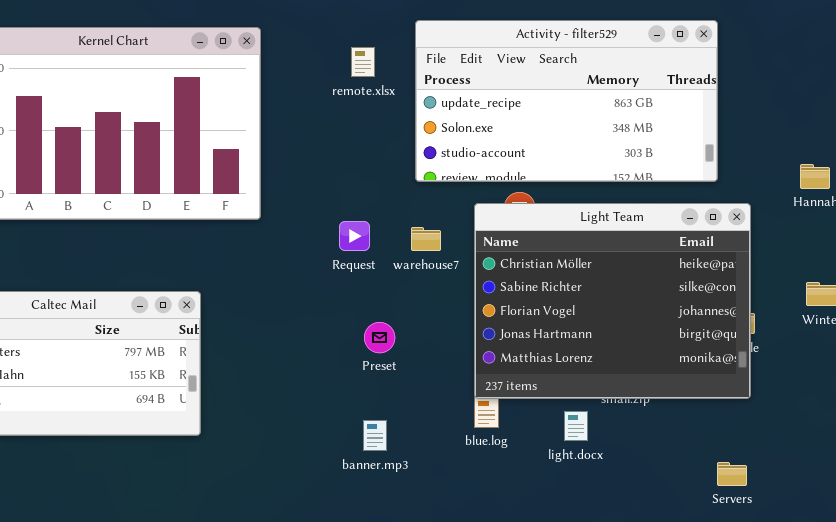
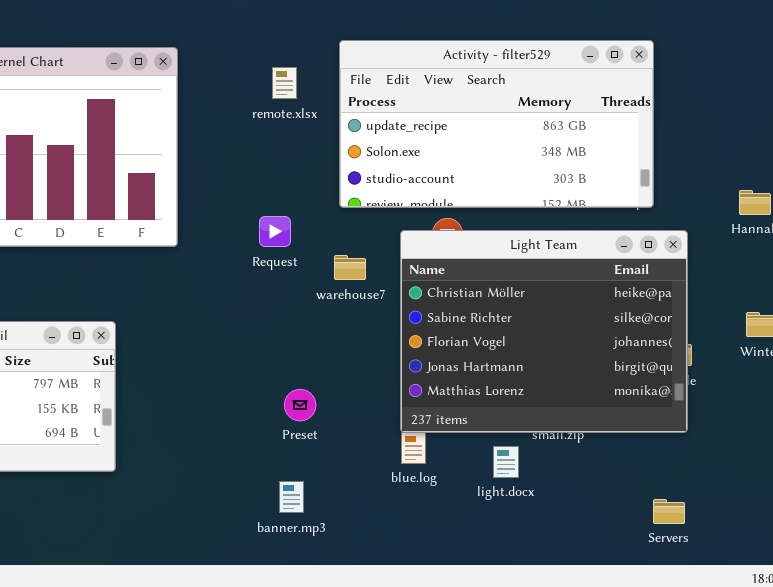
Request: [339,221,370,251] -> [259,216,291,247], moved
Preset: [364,322,395,353] -> [284,389,316,421], moved
banner.mp3: [363,420,387,451] -> [279,481,304,513], moved

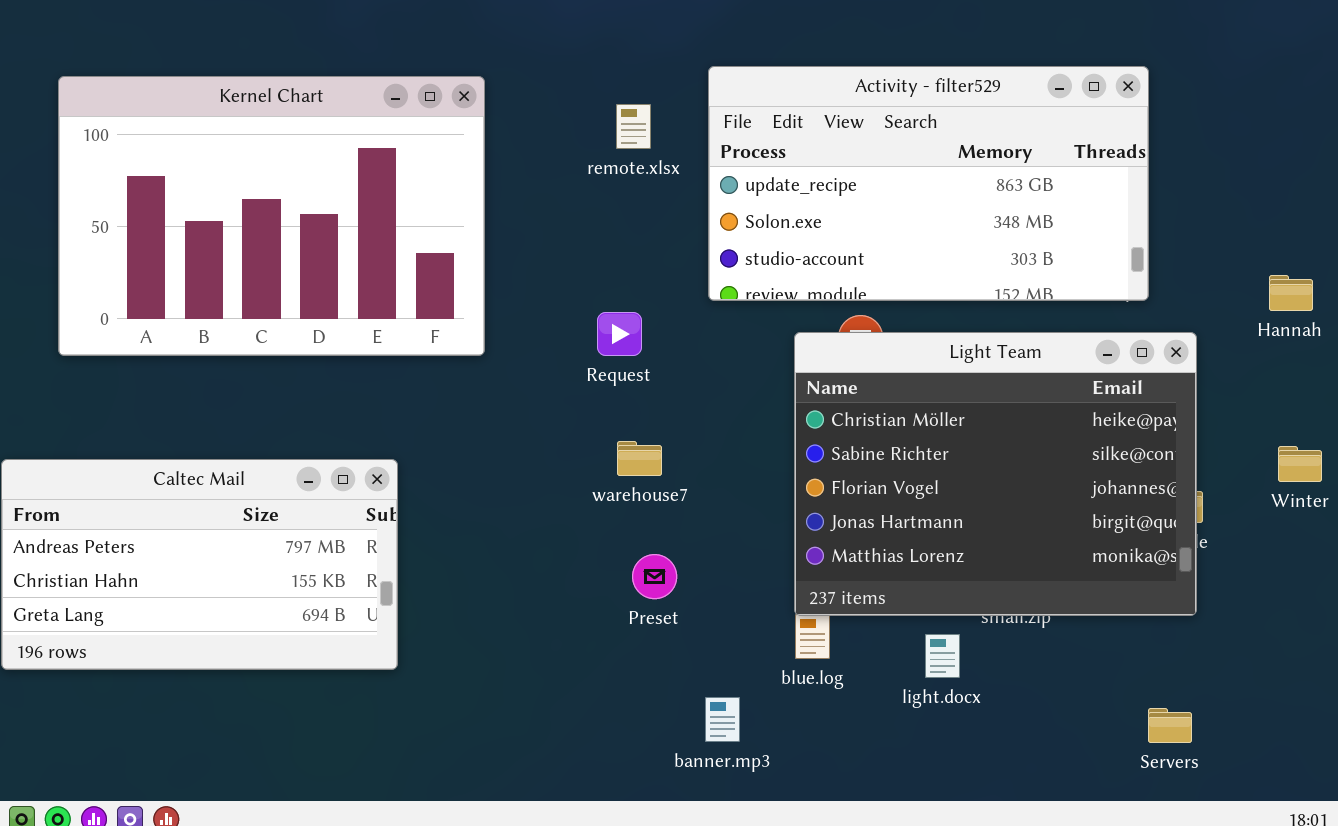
warehouse7: [334,255,366,280] -> [617,441,662,476], moved
banner.mp3: [279,481,304,513] -> [705,697,740,742], moved

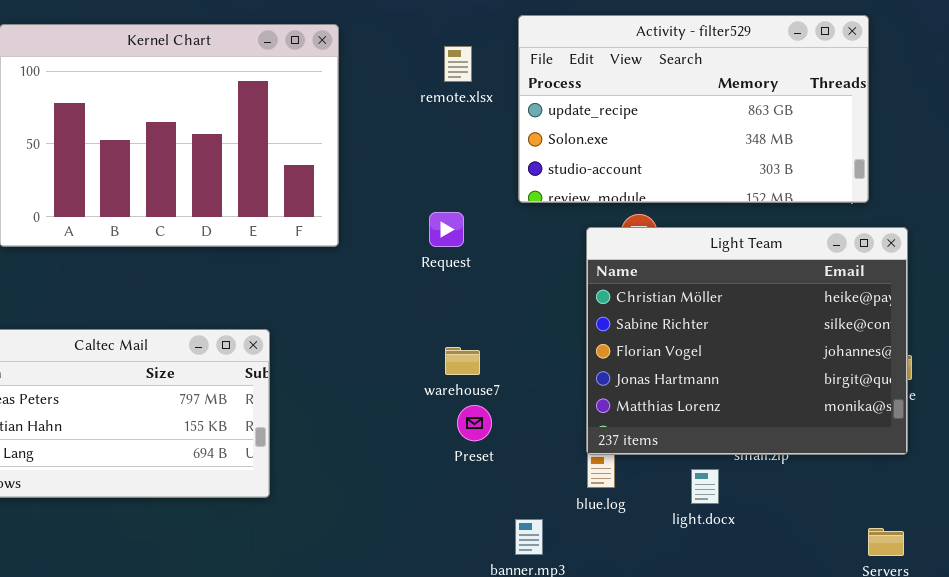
warehouse7: [617,441,662,476] -> [445,347,480,375], moved

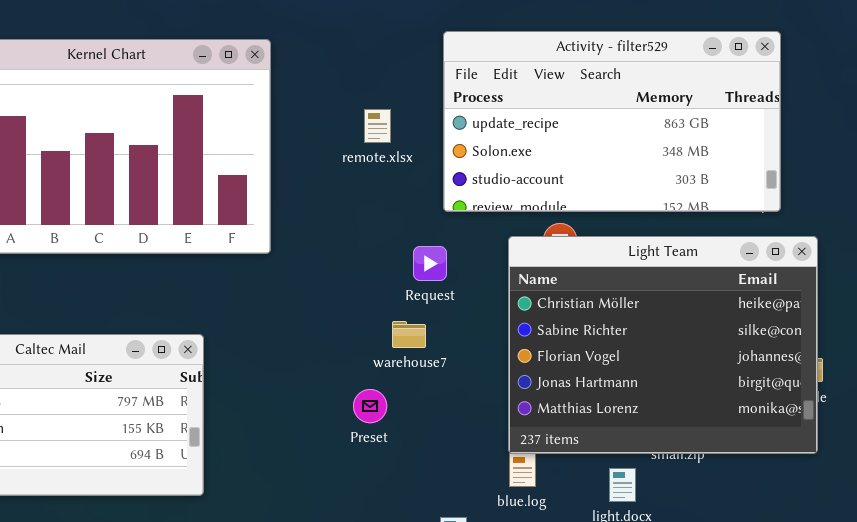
remote.xlsx: [444,46,472,82] -> [364,109,391,143], moved
Request: [429,212,464,247] -> [413,246,447,281], moved
warehouse7: [445,347,480,375] -> [392,321,426,348], moved
Preset: [457,405,492,441] -> [353,389,387,423], moved

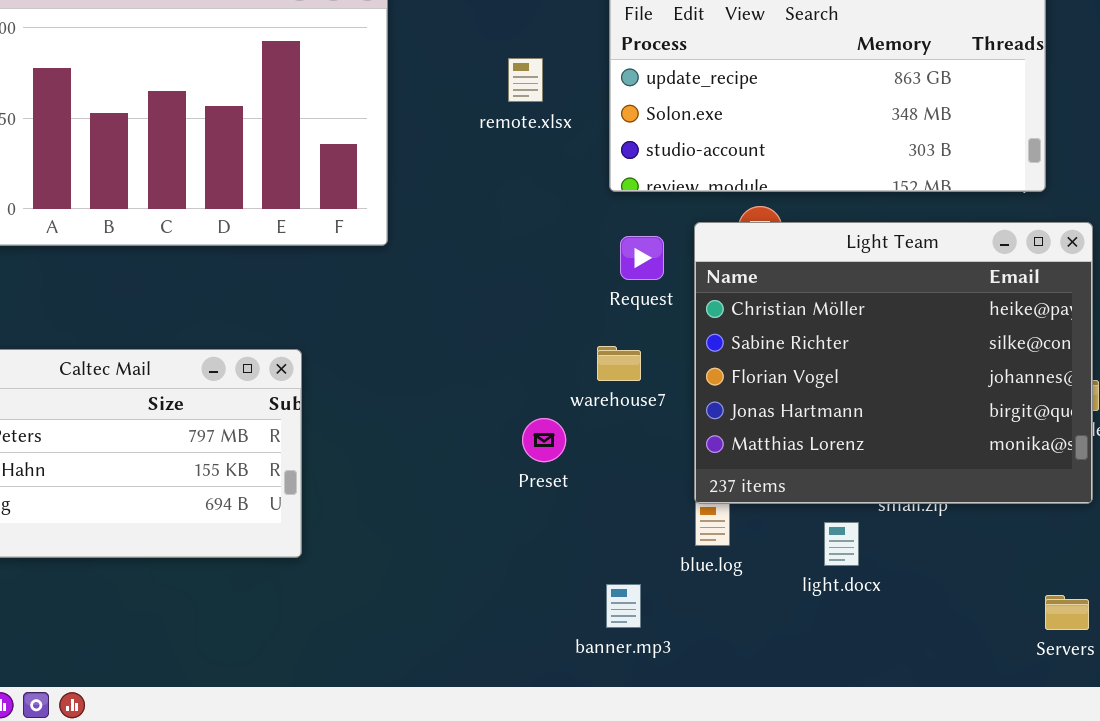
Request: [413,246,447,281] -> [620,236,664,280], moved
warehouse7: [392,321,426,348] -> [597,346,641,381], moved
Preset: [353,389,387,423] -> [522,418,566,462], moved

